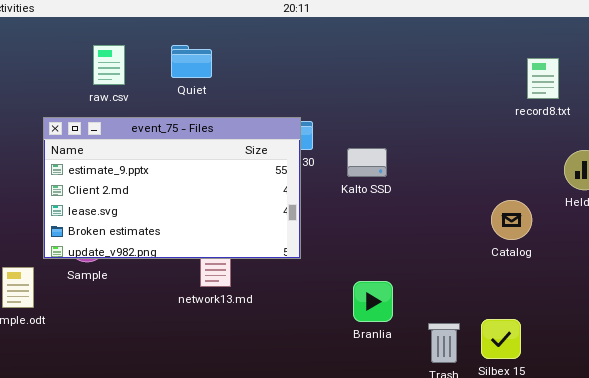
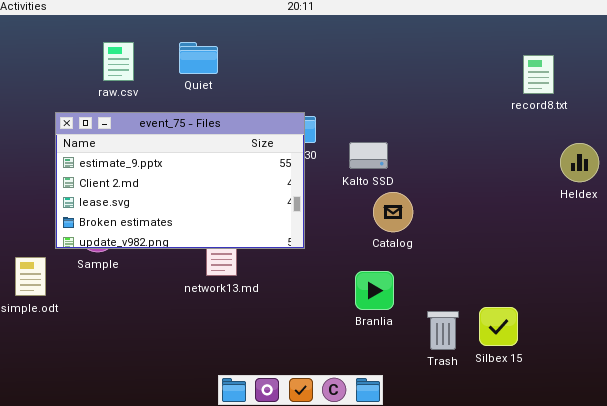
Catalog: [491,200,532,240] -> [373,192,413,232], moved

